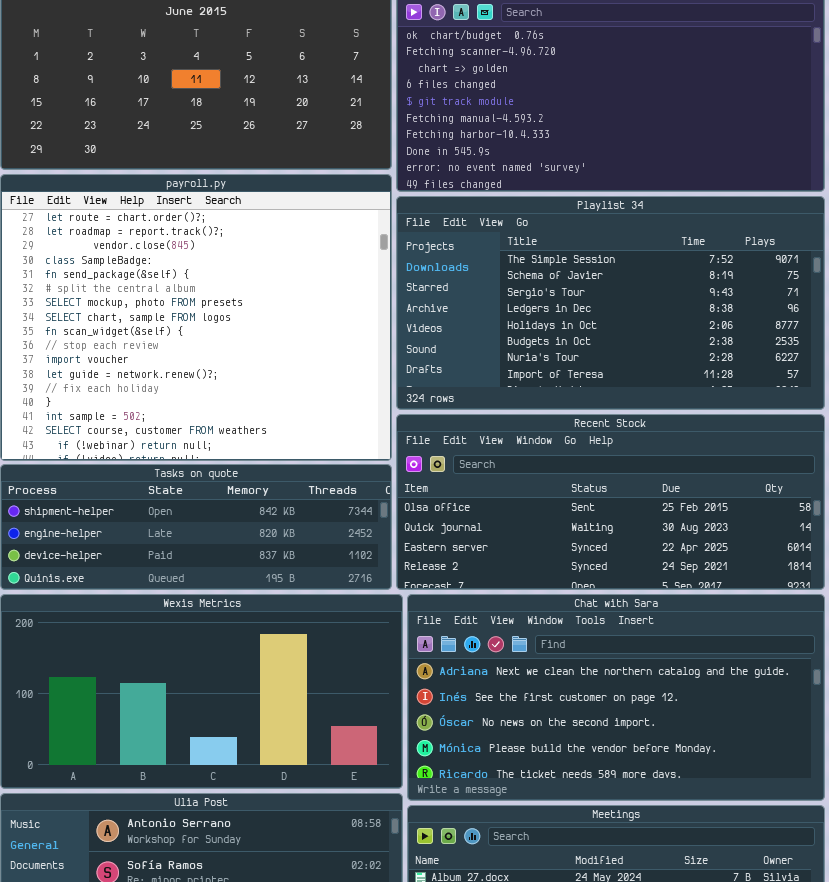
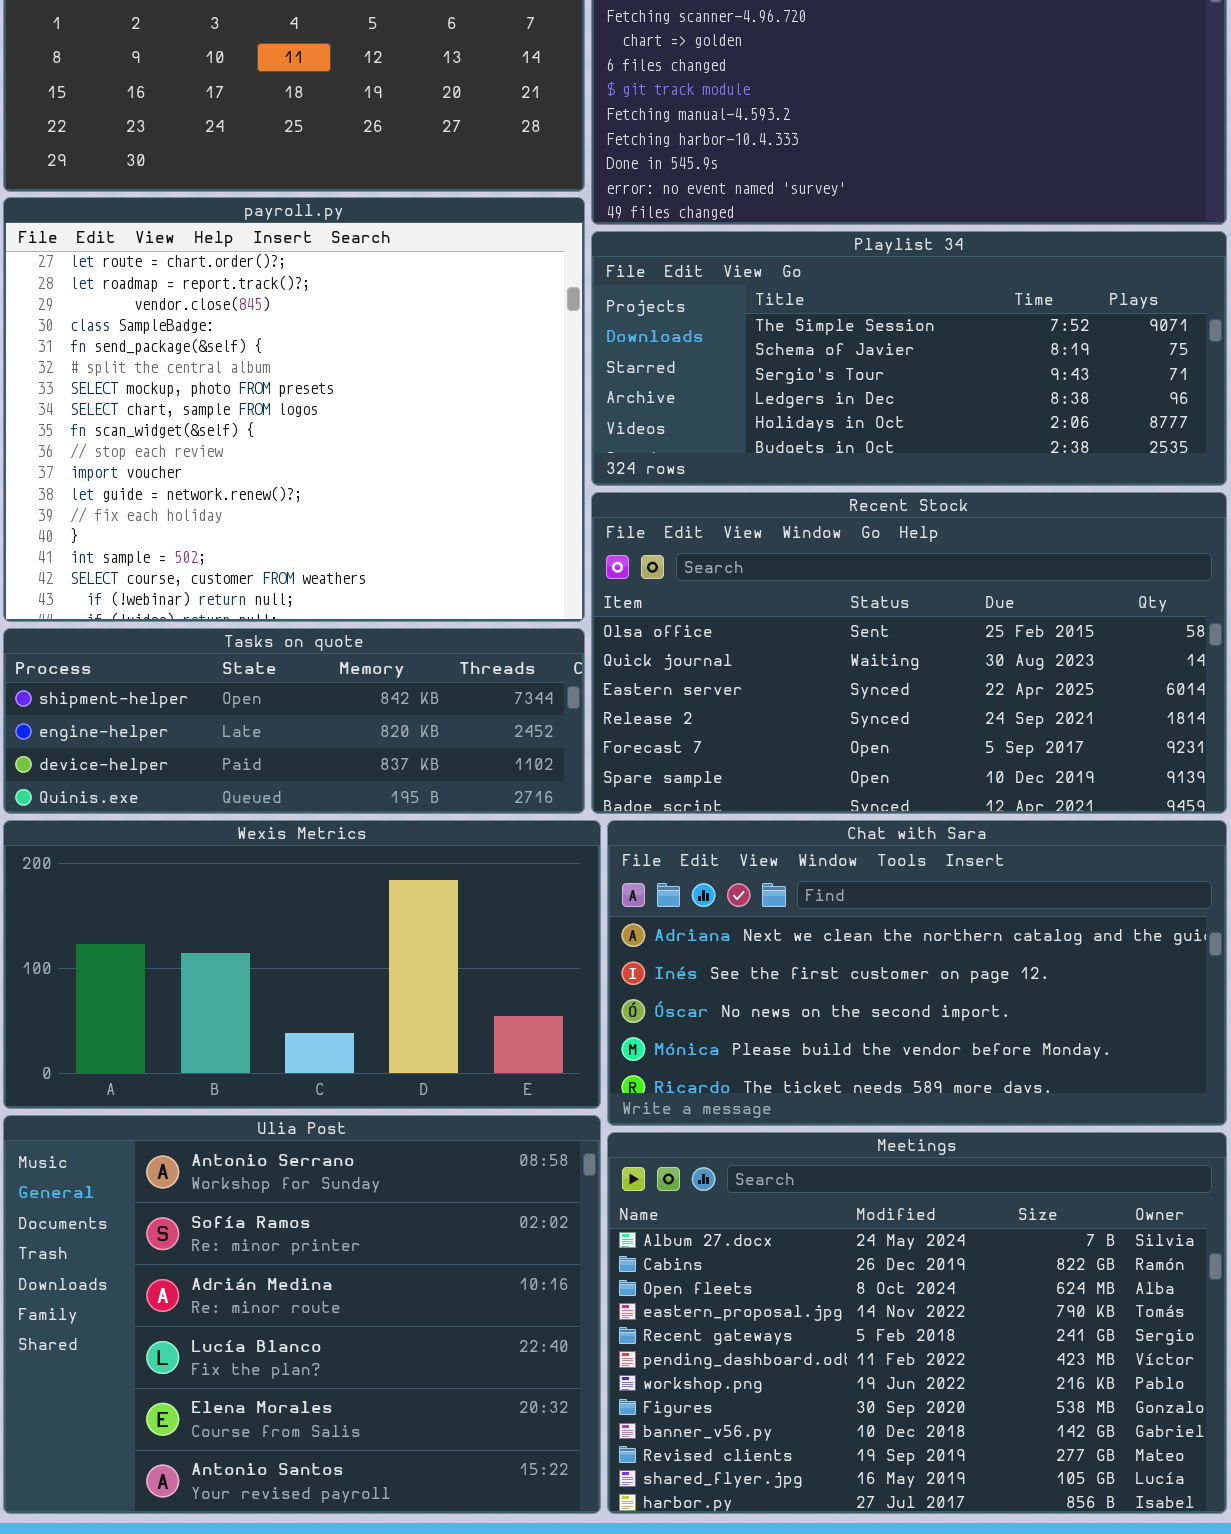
Playlist 34: [396,196,825,410] -> [591,231,1227,486], resized
Recent Stock: [396,414,825,590] -> [591,492,1227,814], resized

